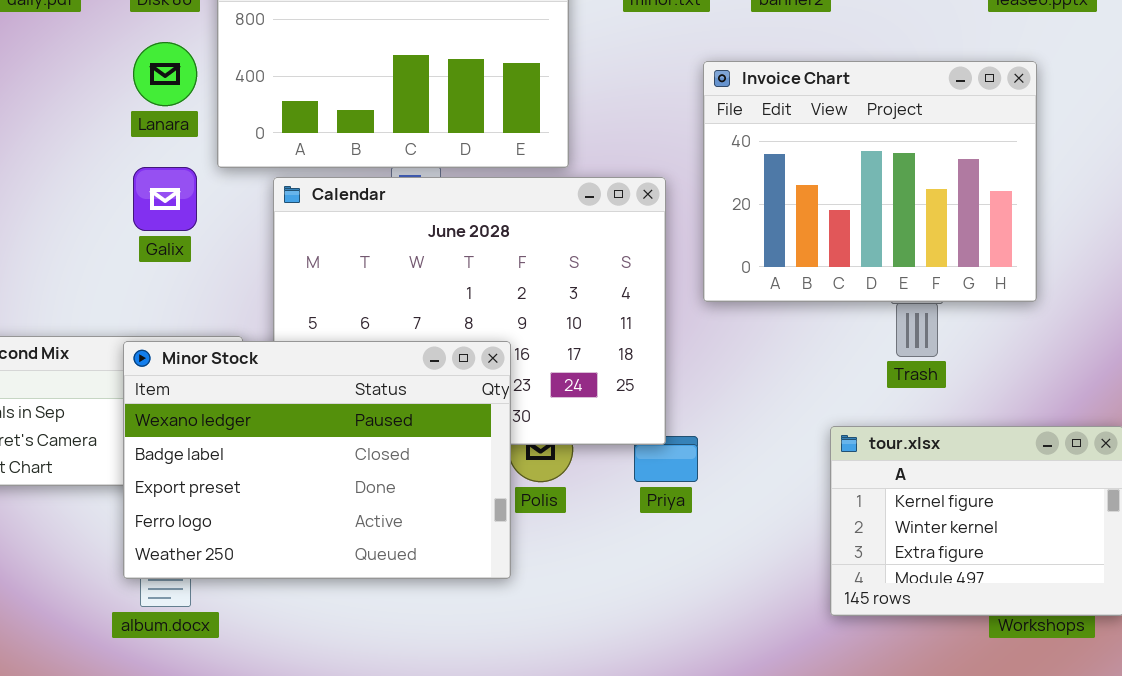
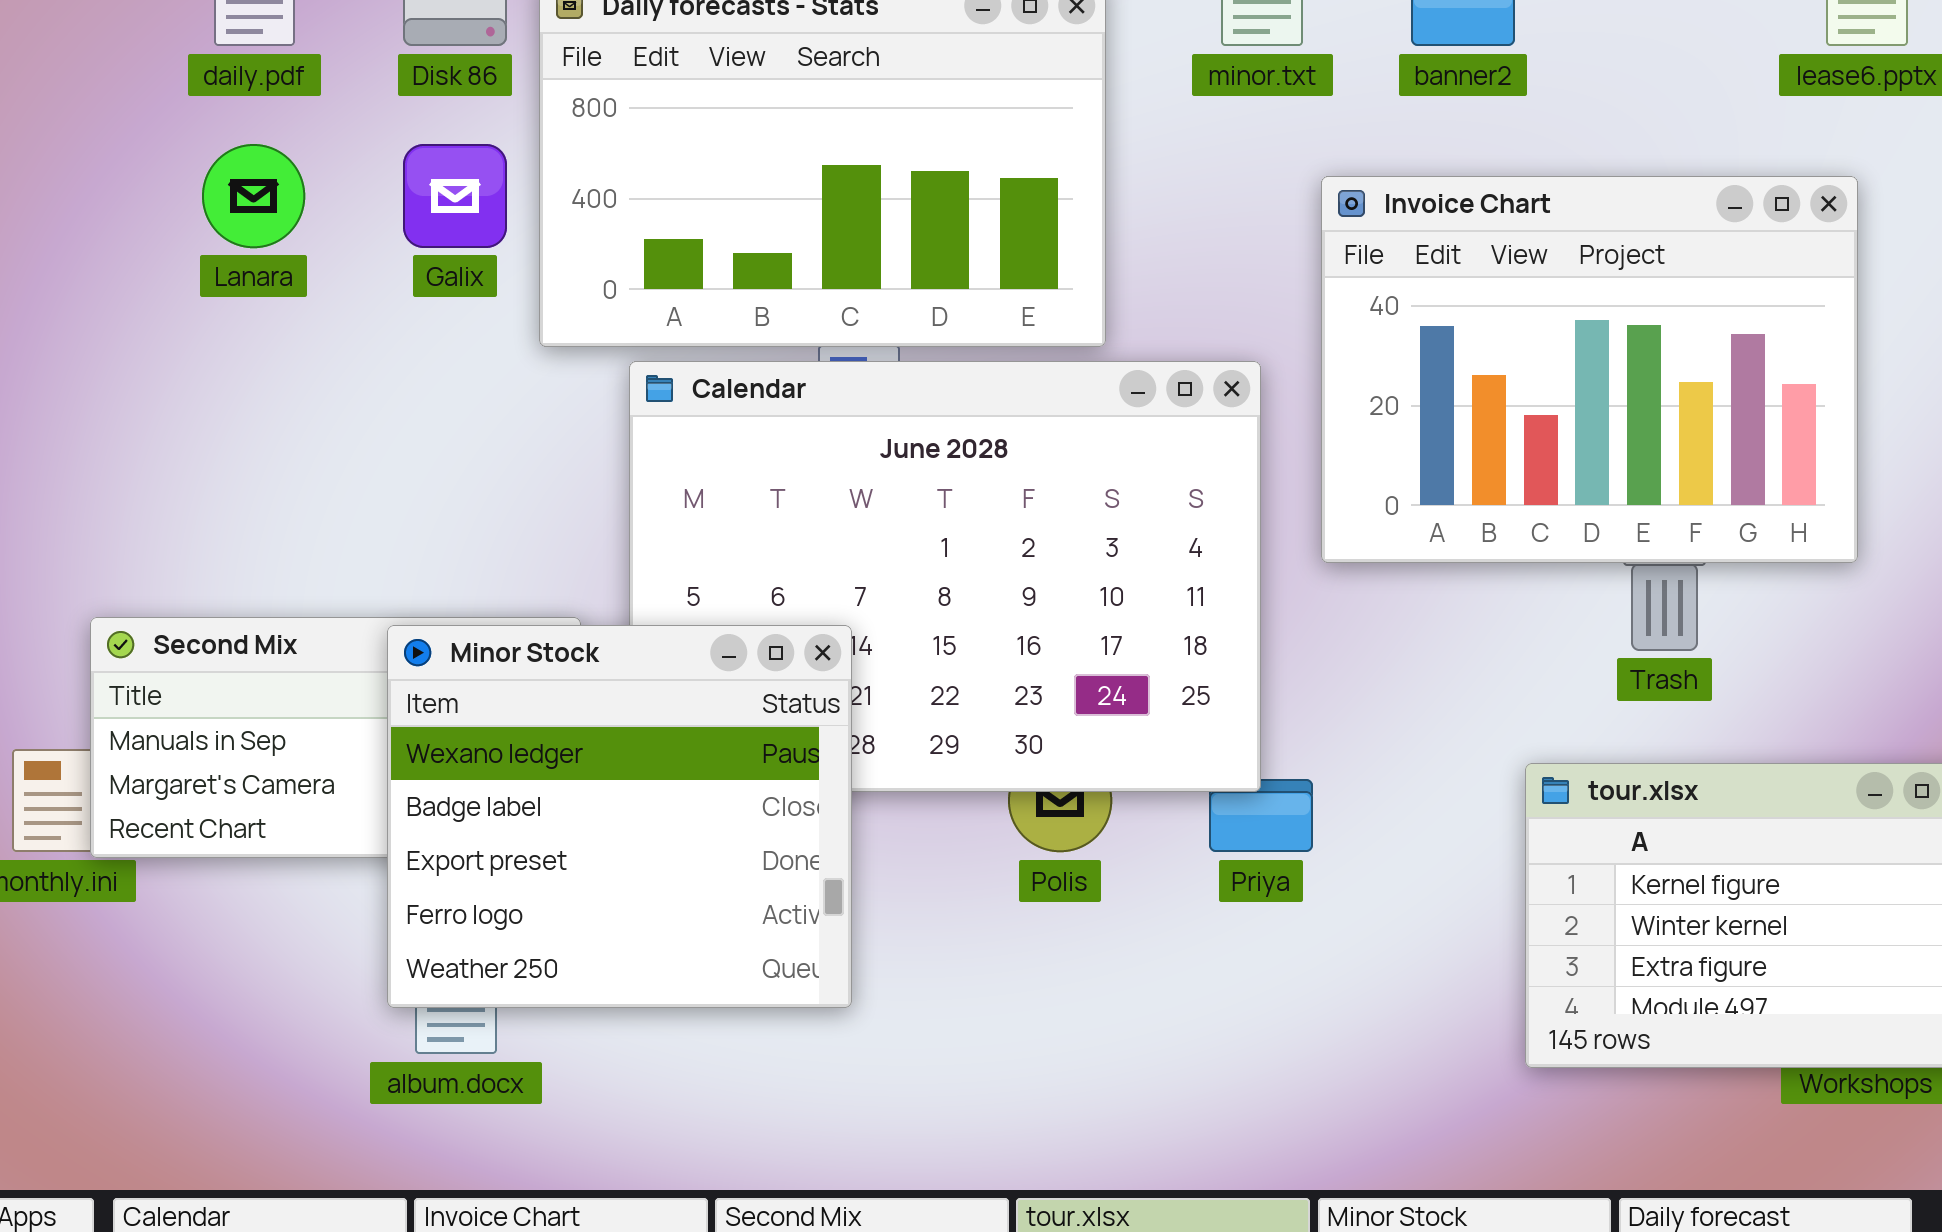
Lanara: [133,42,197,106] -> [202,144,305,248], moved
Galix: [133,167,197,231] -> [403,144,507,248], moved
Minor Stock: [123,341,511,579] -> [387,625,852,1008], resized

